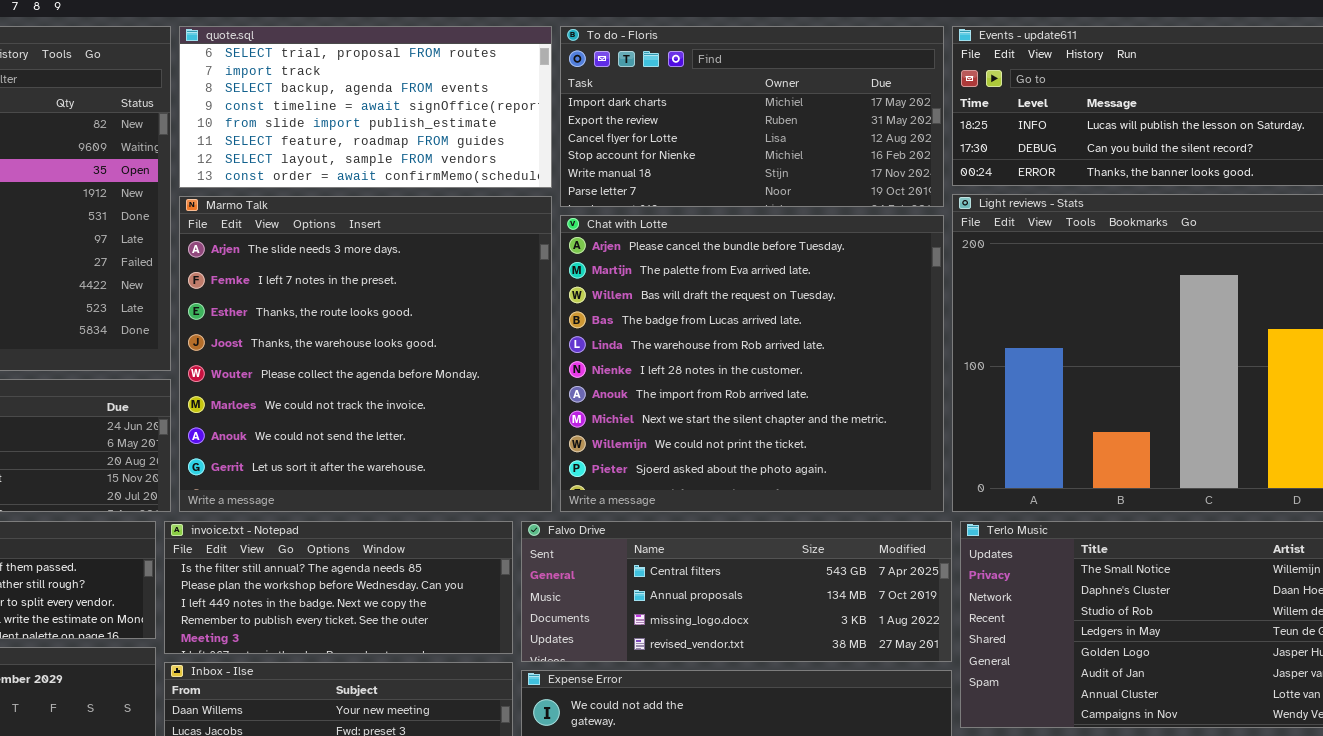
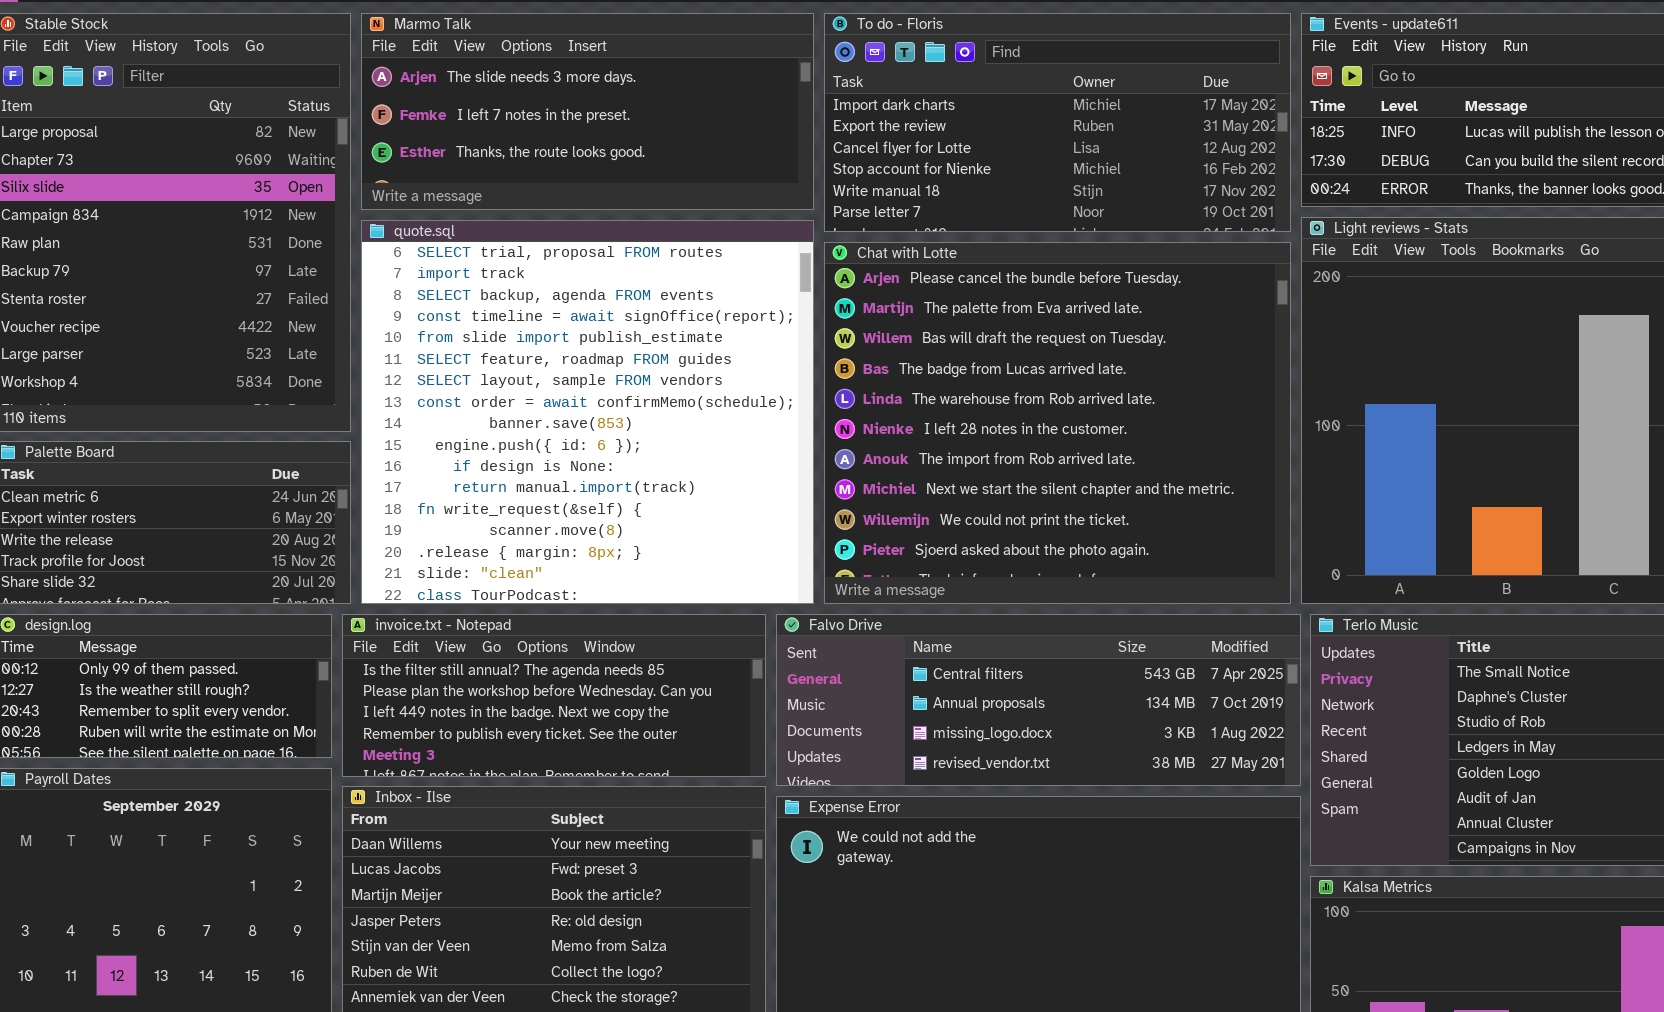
quote.sql: [179,26,552,188] -> [361,220,814,604], moved, resized
Marmo Talk: [179,196,552,512] -> [361,13,814,210], moved, resized

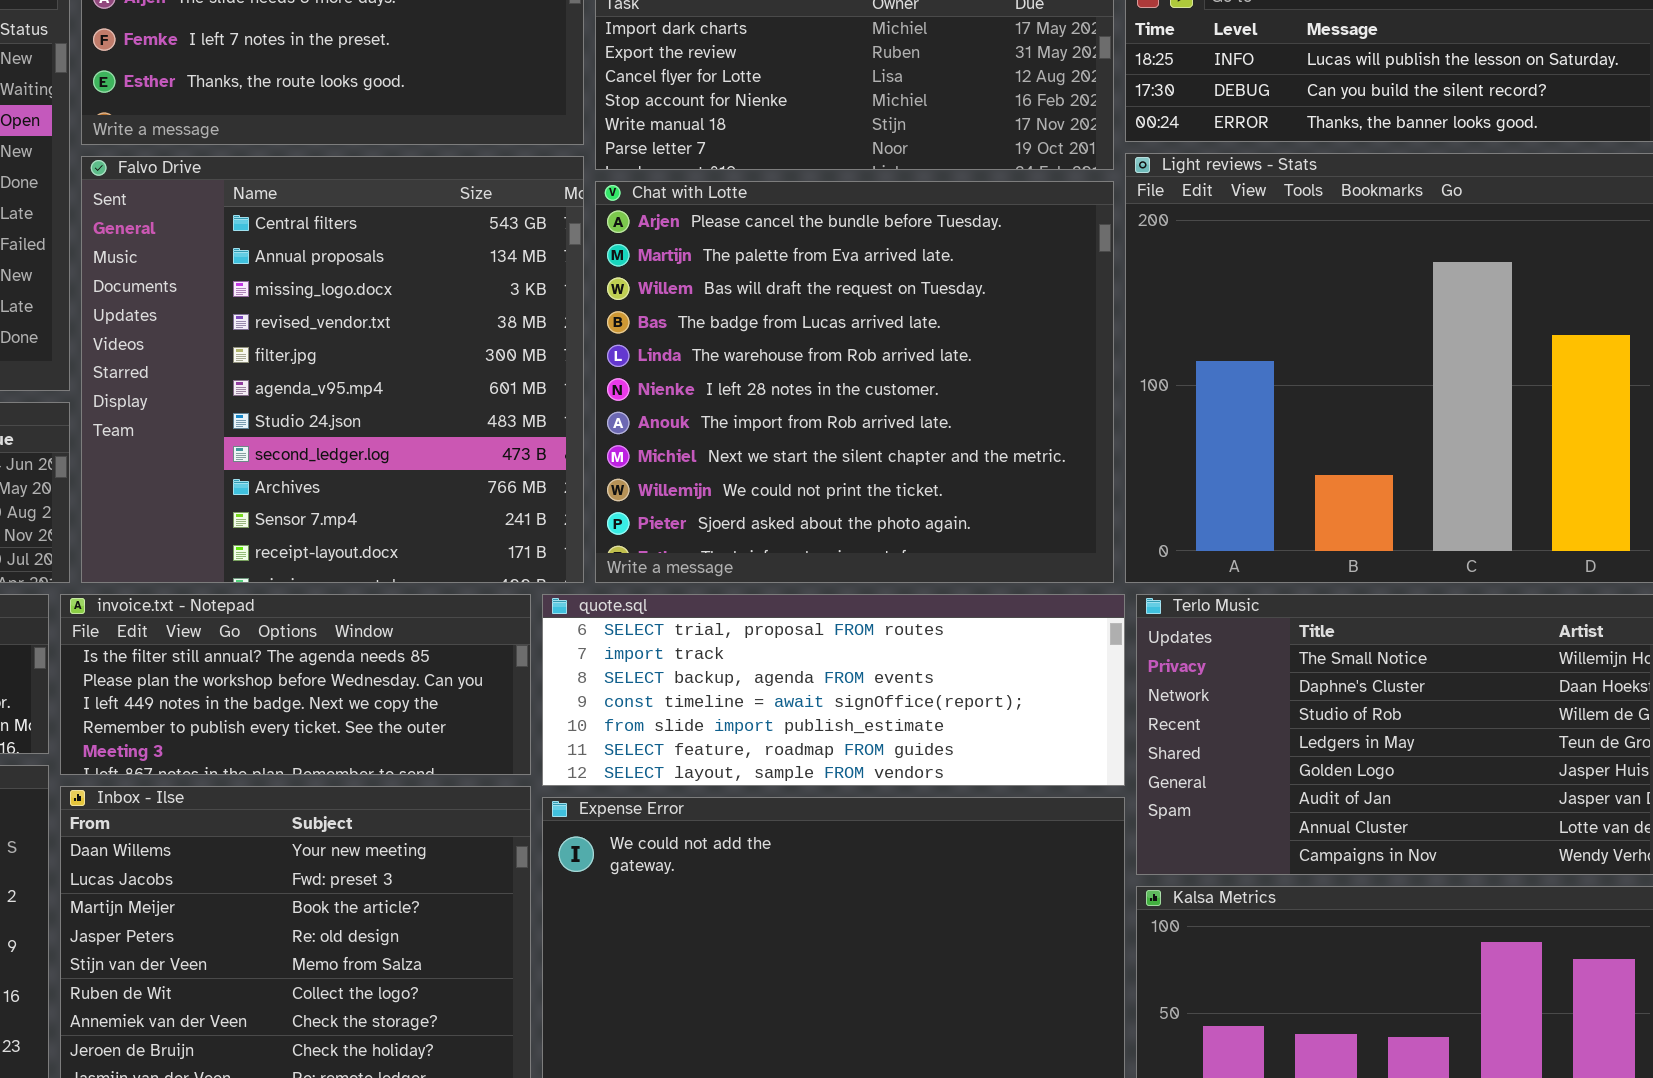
quote.sql: [361,220,814,604] -> [542,594,1125,786], moved, resized
Falvo Drive: [776,614,1301,786] -> [81,156,584,583], moved, resized

